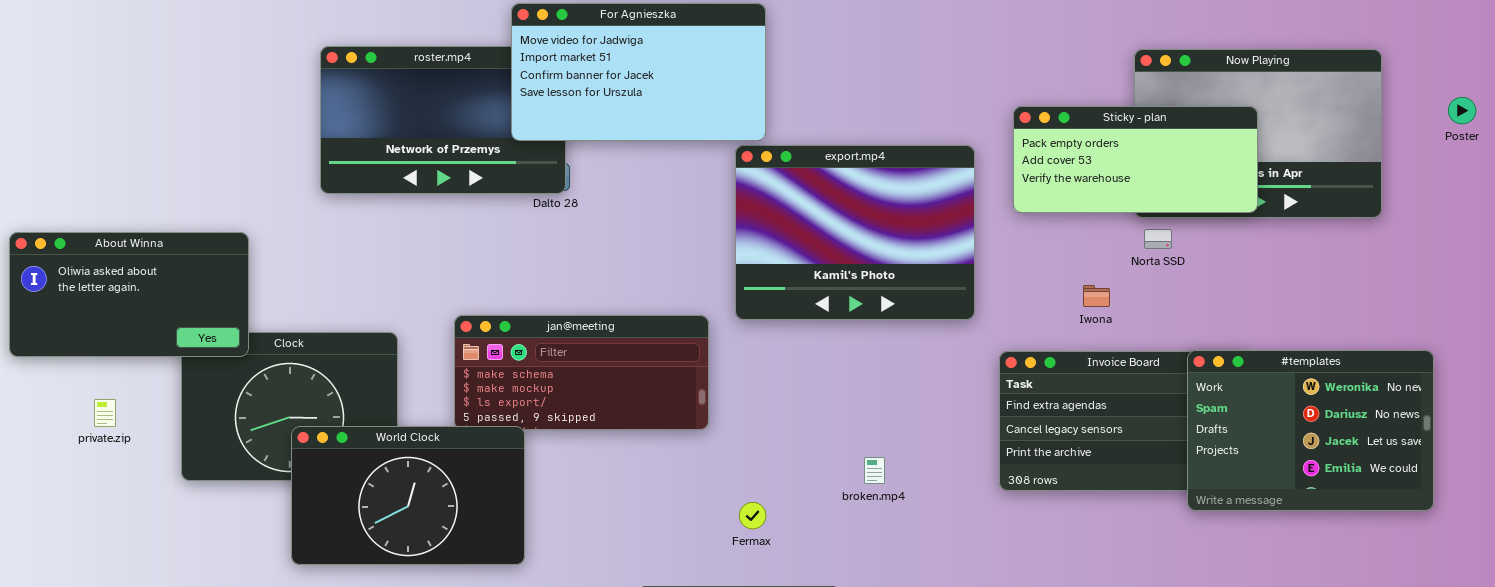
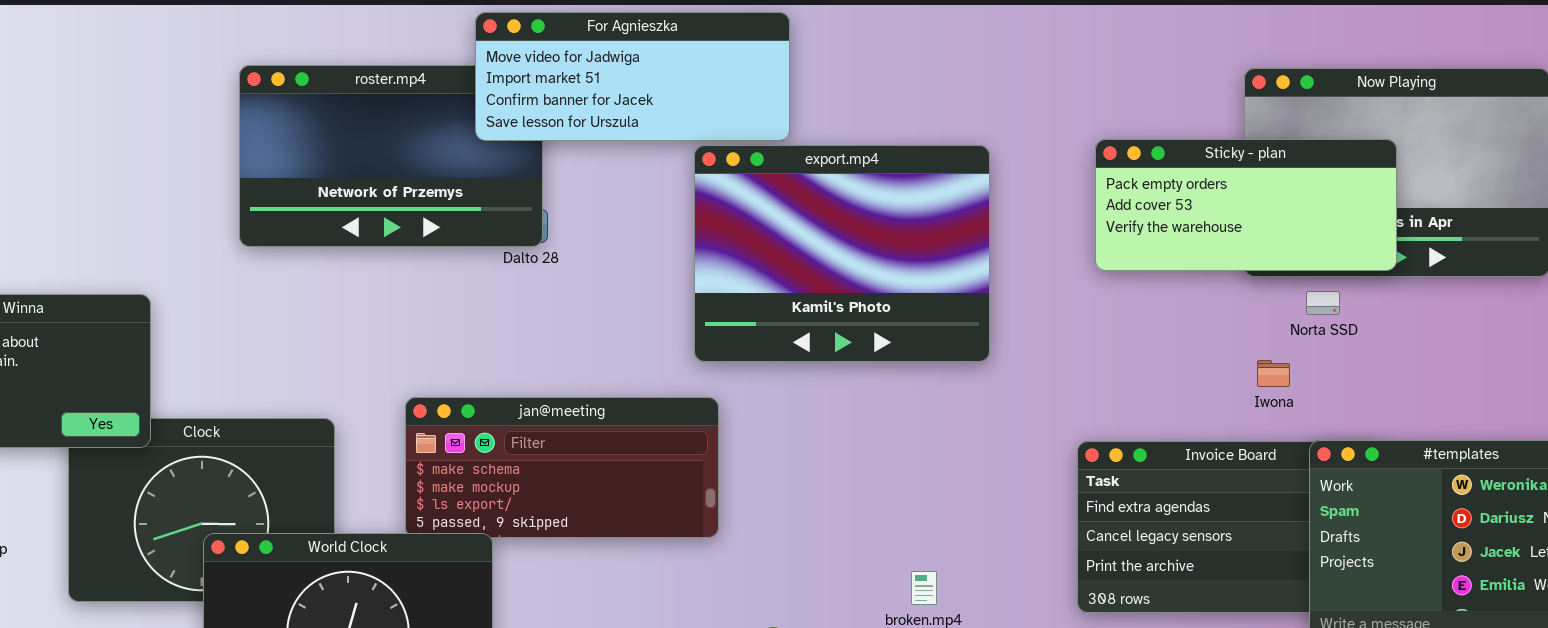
For Agnieszka: [511,3,766,141] -> [475,12,790,141], resized
export.mp4: [735,145,975,320] -> [694,145,990,362], moved
Norta SSD: [1144,229,1172,249] -> [1306,291,1340,315], moved
Iwona: [1083,285,1110,307] -> [1257,360,1290,387], moved

